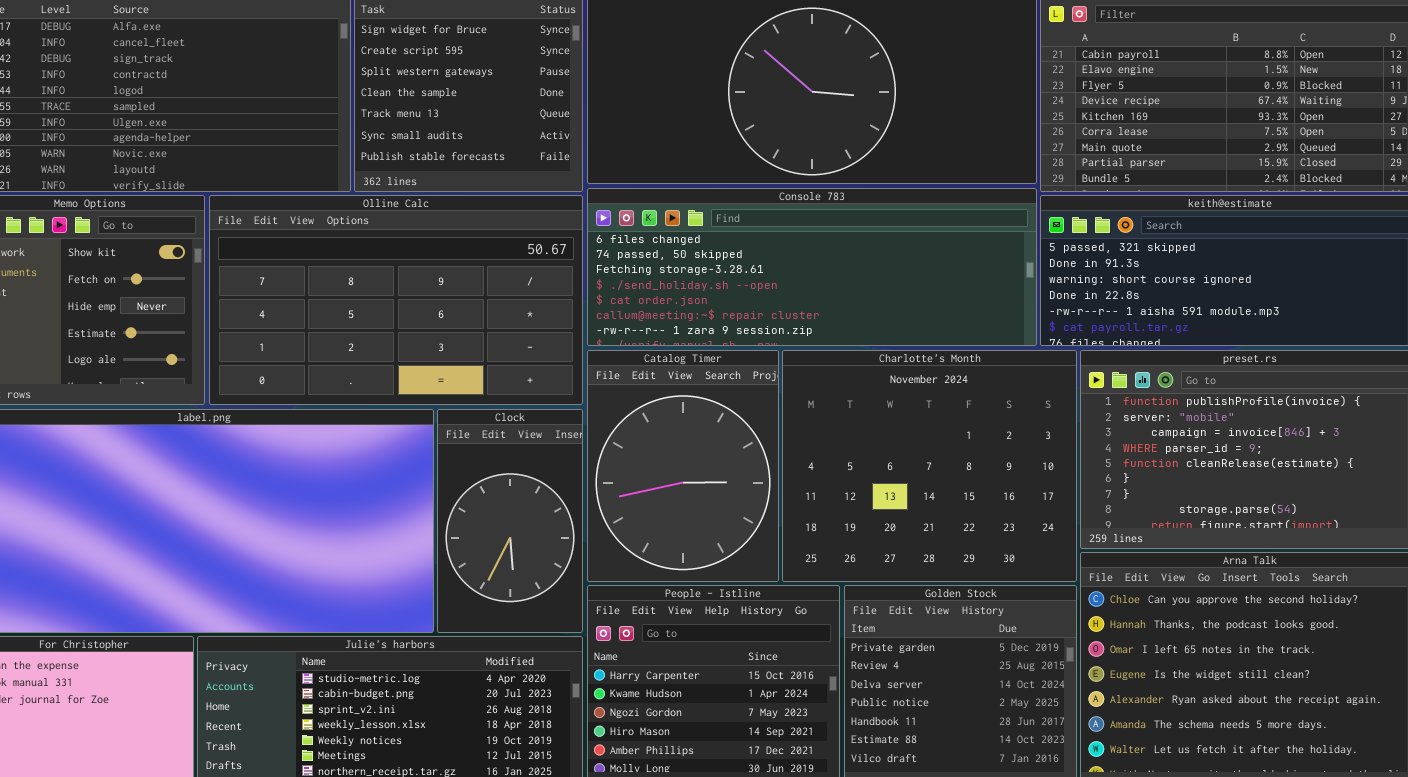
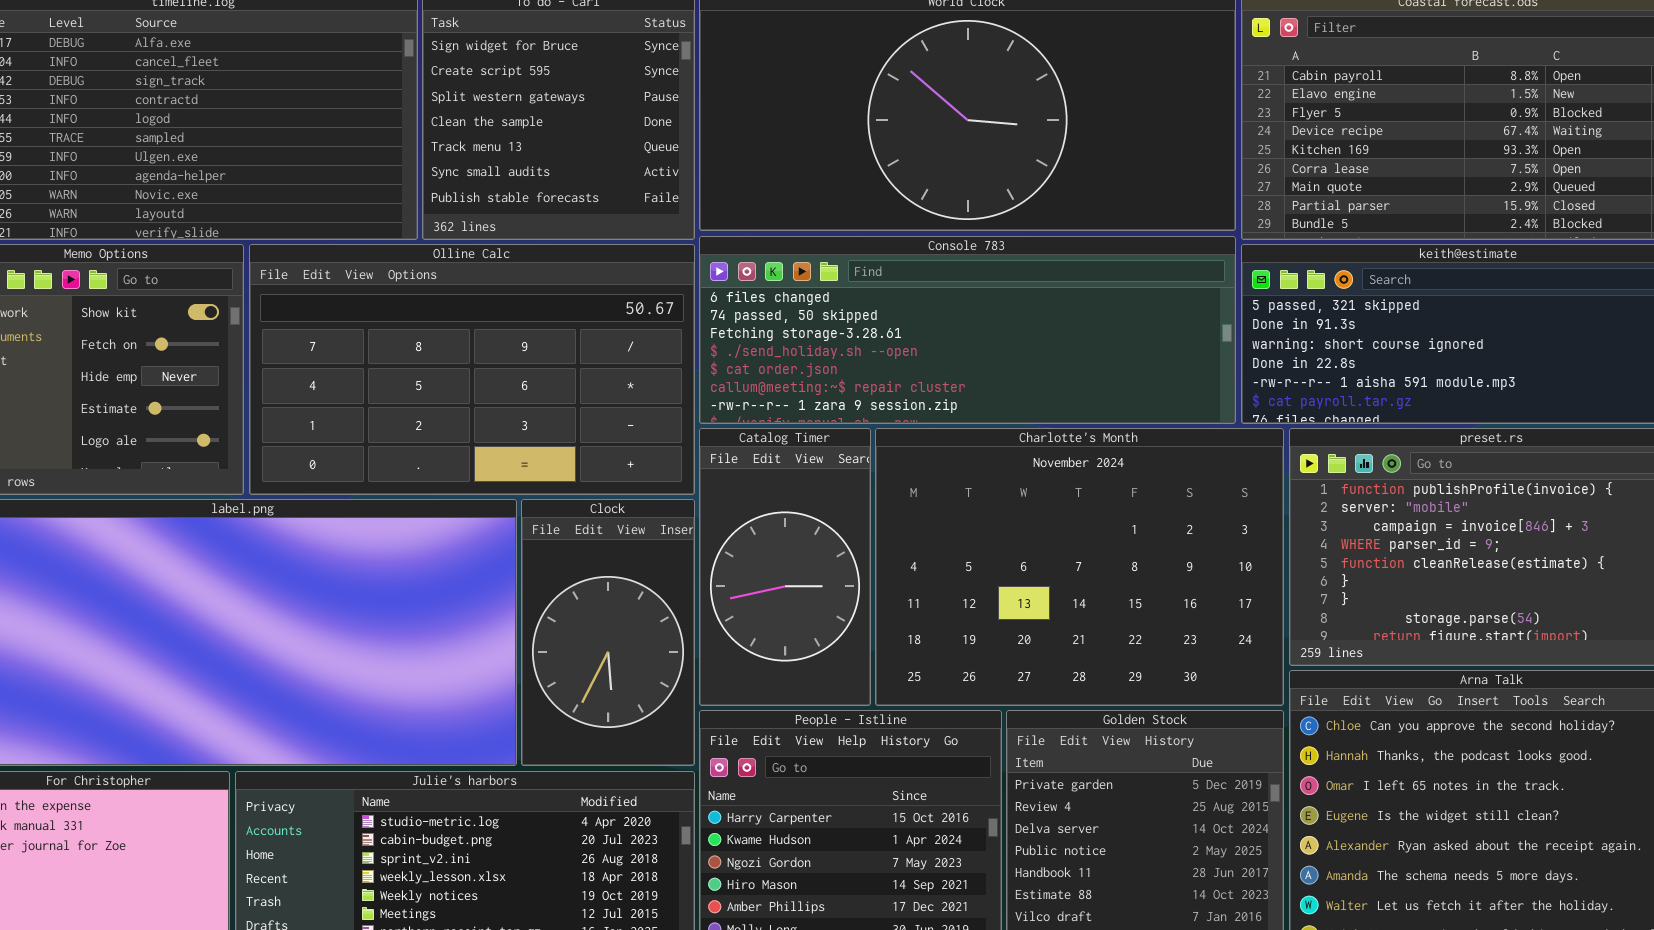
Catalog Timer: [587,350,779,582] -> [699,428,871,706], resized
Charlotte's Month: [782,350,1077,582] -> [875,428,1284,706], resized

